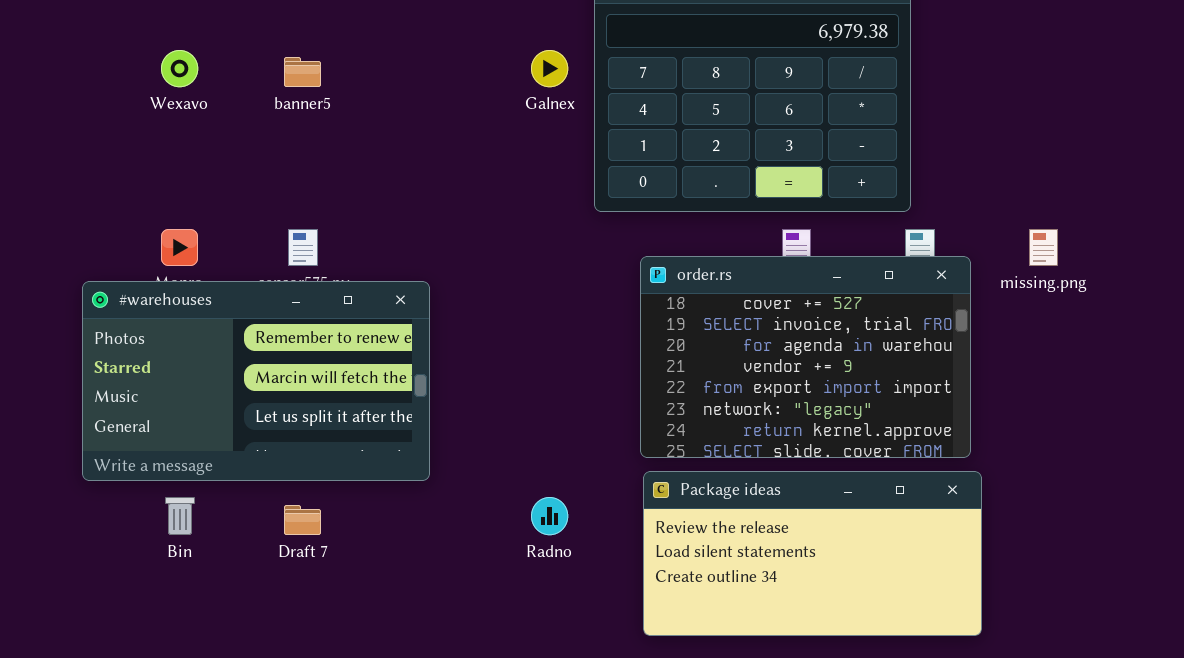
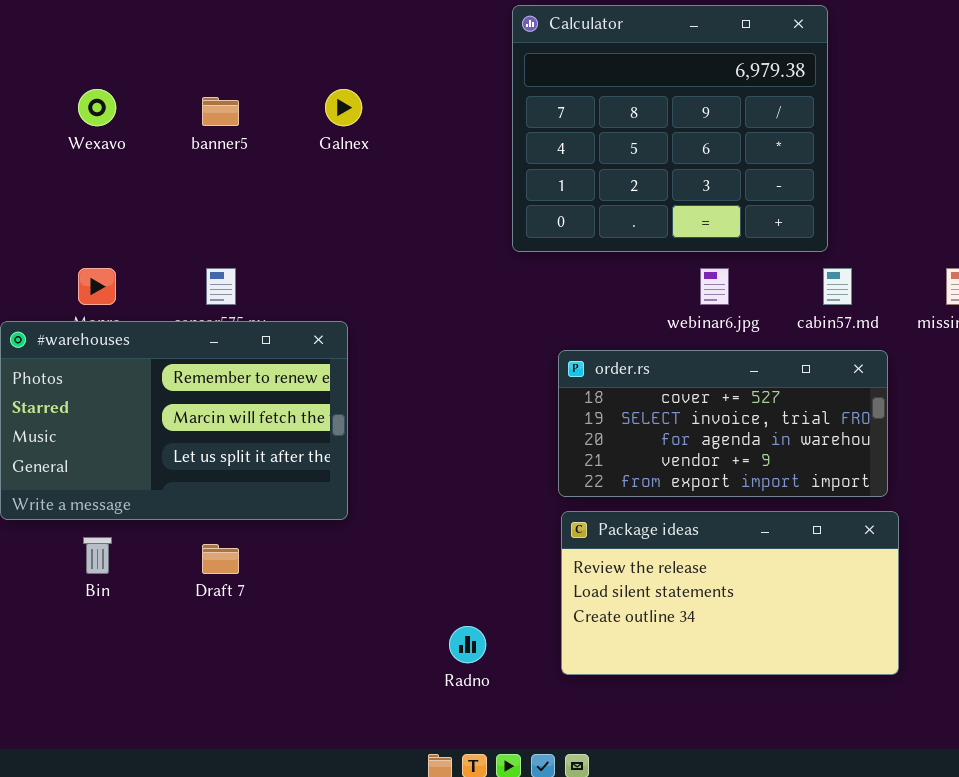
Galnex: [531,50,568,87] -> [325,89,362,126], moved
order.rs: [640,256,971,458] -> [558,350,888,497], resized
Radno: [531,497,568,535] -> [449,626,486,663], moved

